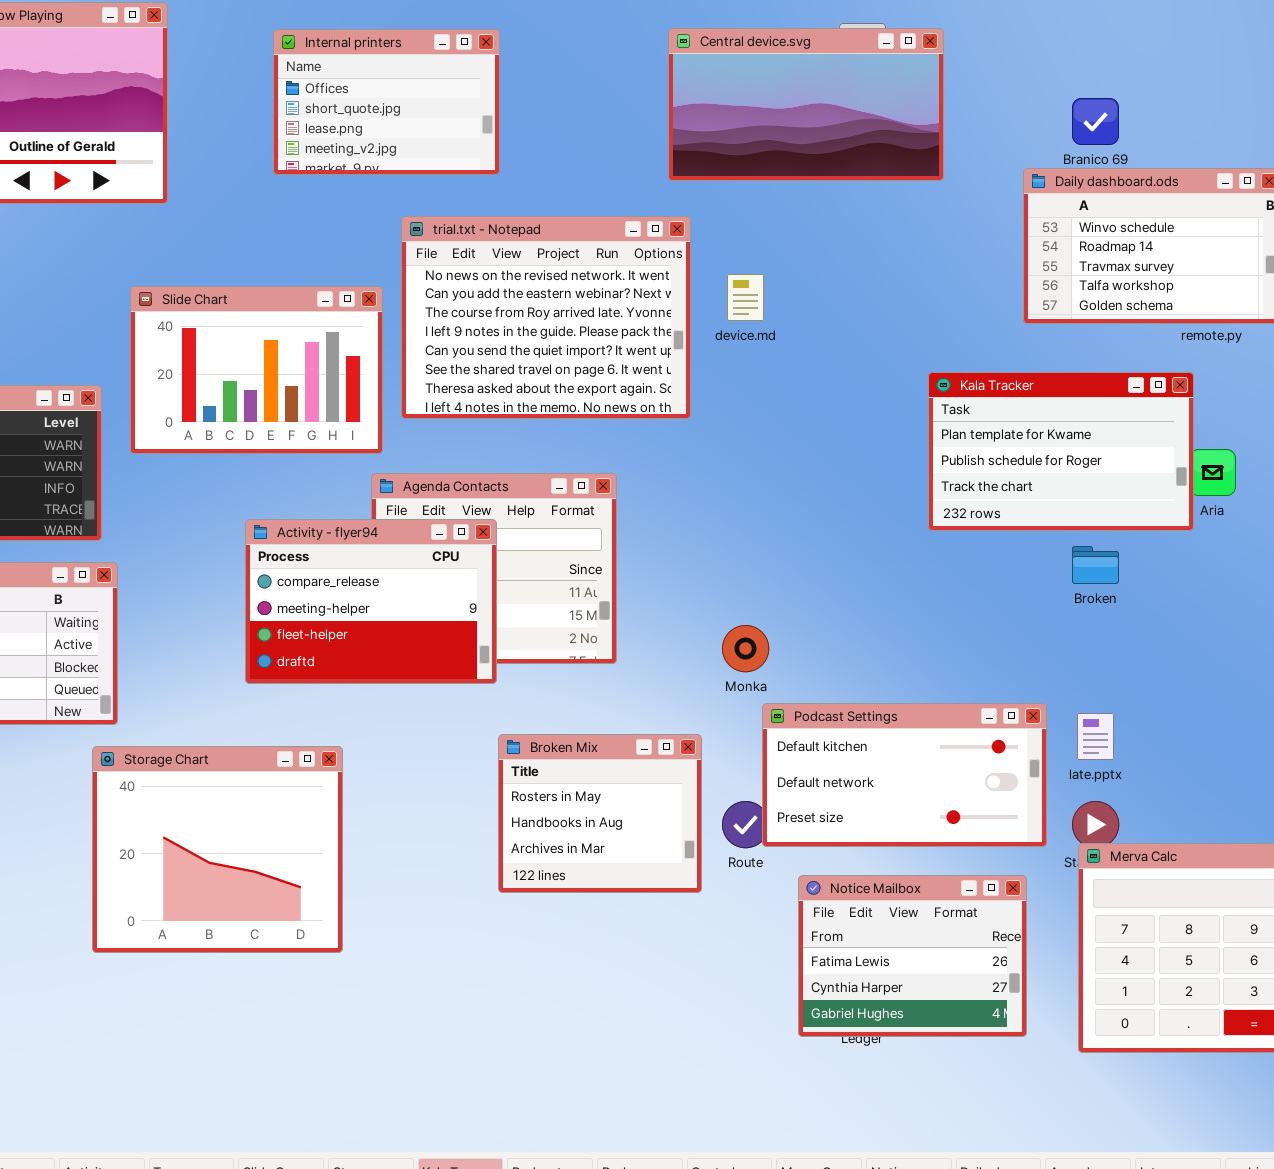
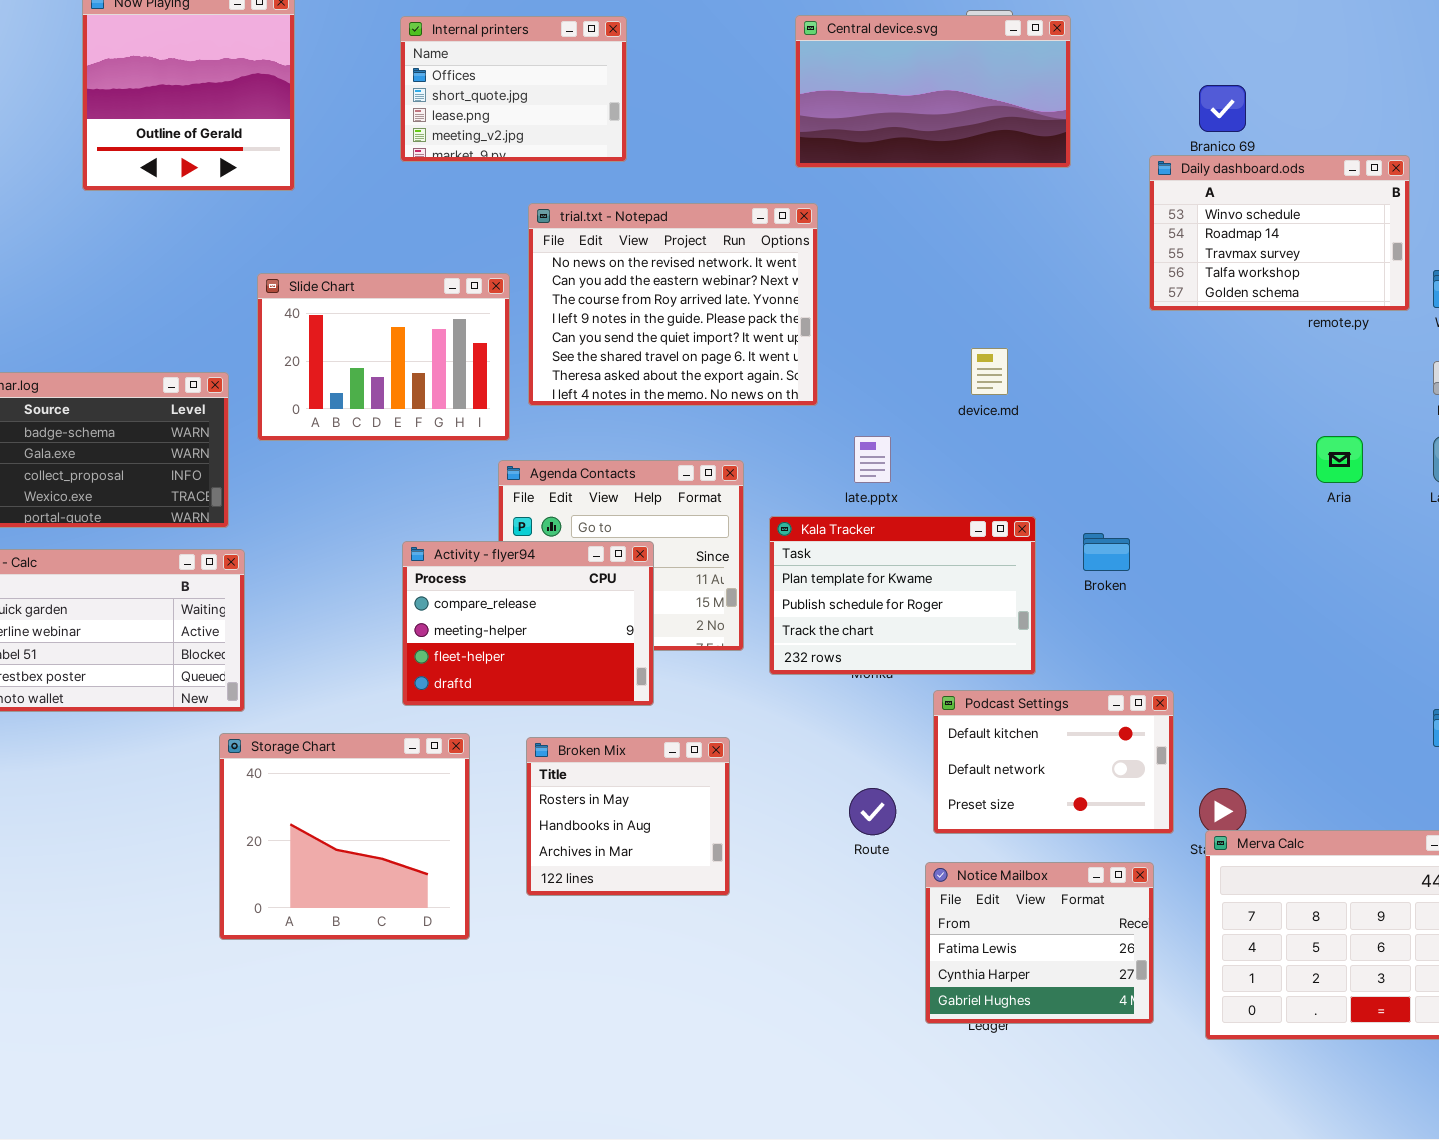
device.md: [727,274,764,321] -> [971,348,1008,395], moved
Kala Tracker: [928,372,1194,531] -> [769,516,1036,675], moved
Activity - flyer94: [245,519,497,684] -> [402,541,654,706], moved
Broken: [1072,546,1119,584] -> [1083,533,1130,571], moved
Podcast Settings: [762,703,1047,847] -> [933,690,1174,834], resized
late.pptx: [1077,713,1114,760] -> [854,436,891,483], moved
Broken Mix: [498,734,702,893] -> [526,737,730,896], moved

